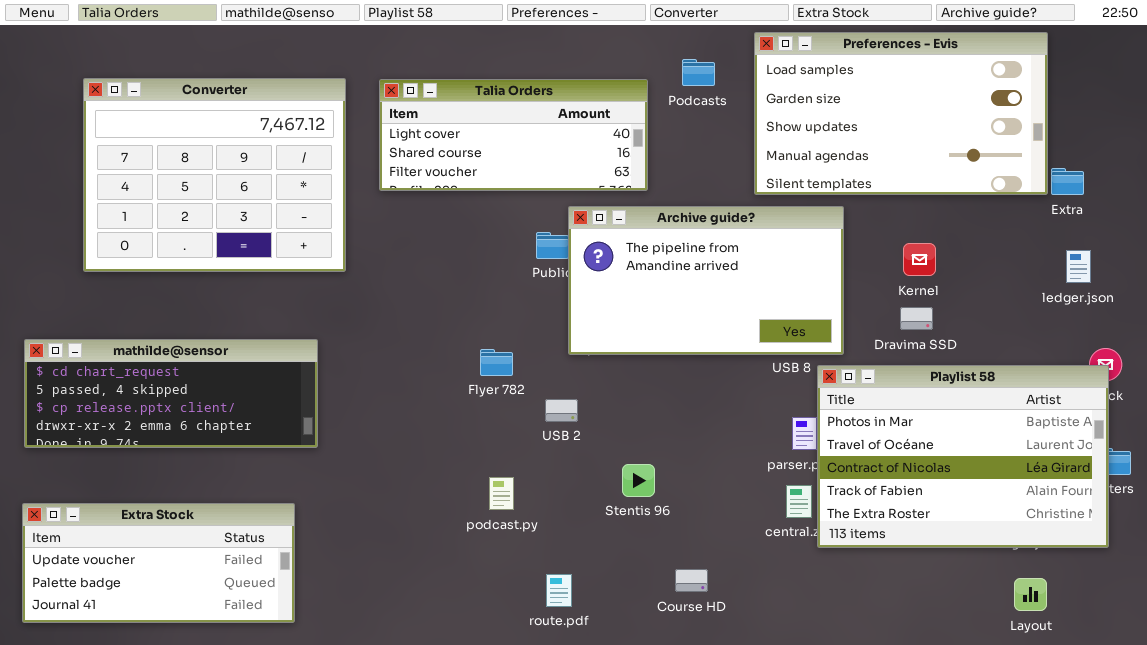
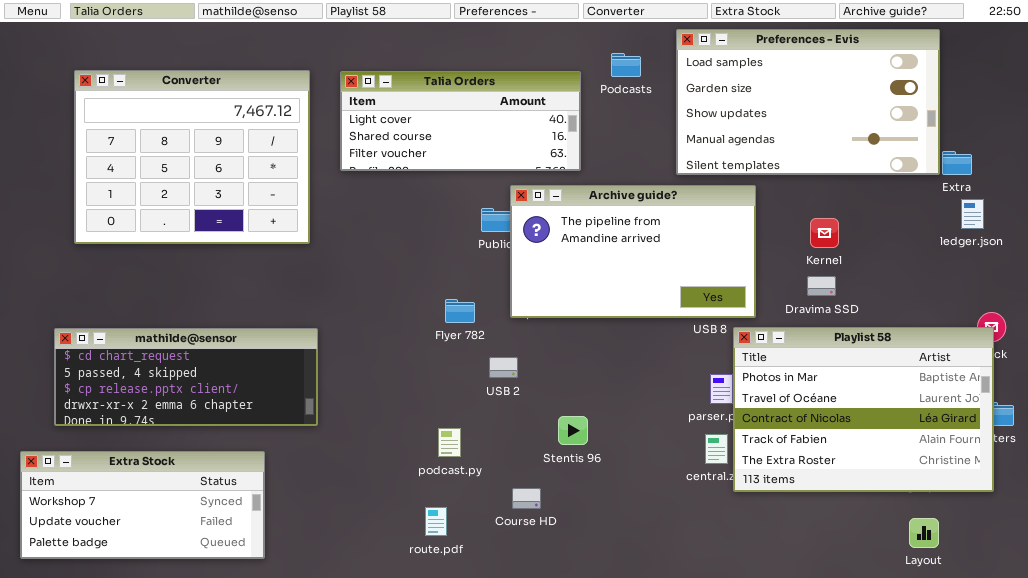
ledger.json: [1066,250,1091,283] -> [961,199,984,229], moved
mathilde@sensor: [24,339,318,448] -> [54,328,318,426], moved
Flyer 782: [480,349,513,376] -> [445,299,475,323], moved
Extra Stock: [22,503,295,623] -> [20,451,265,559], scrolled up 1 row
Course HD: [675,569,708,592] -> [512,488,541,509], moved
route.pdf: [546,574,572,607] -> [425,507,447,536], moved

